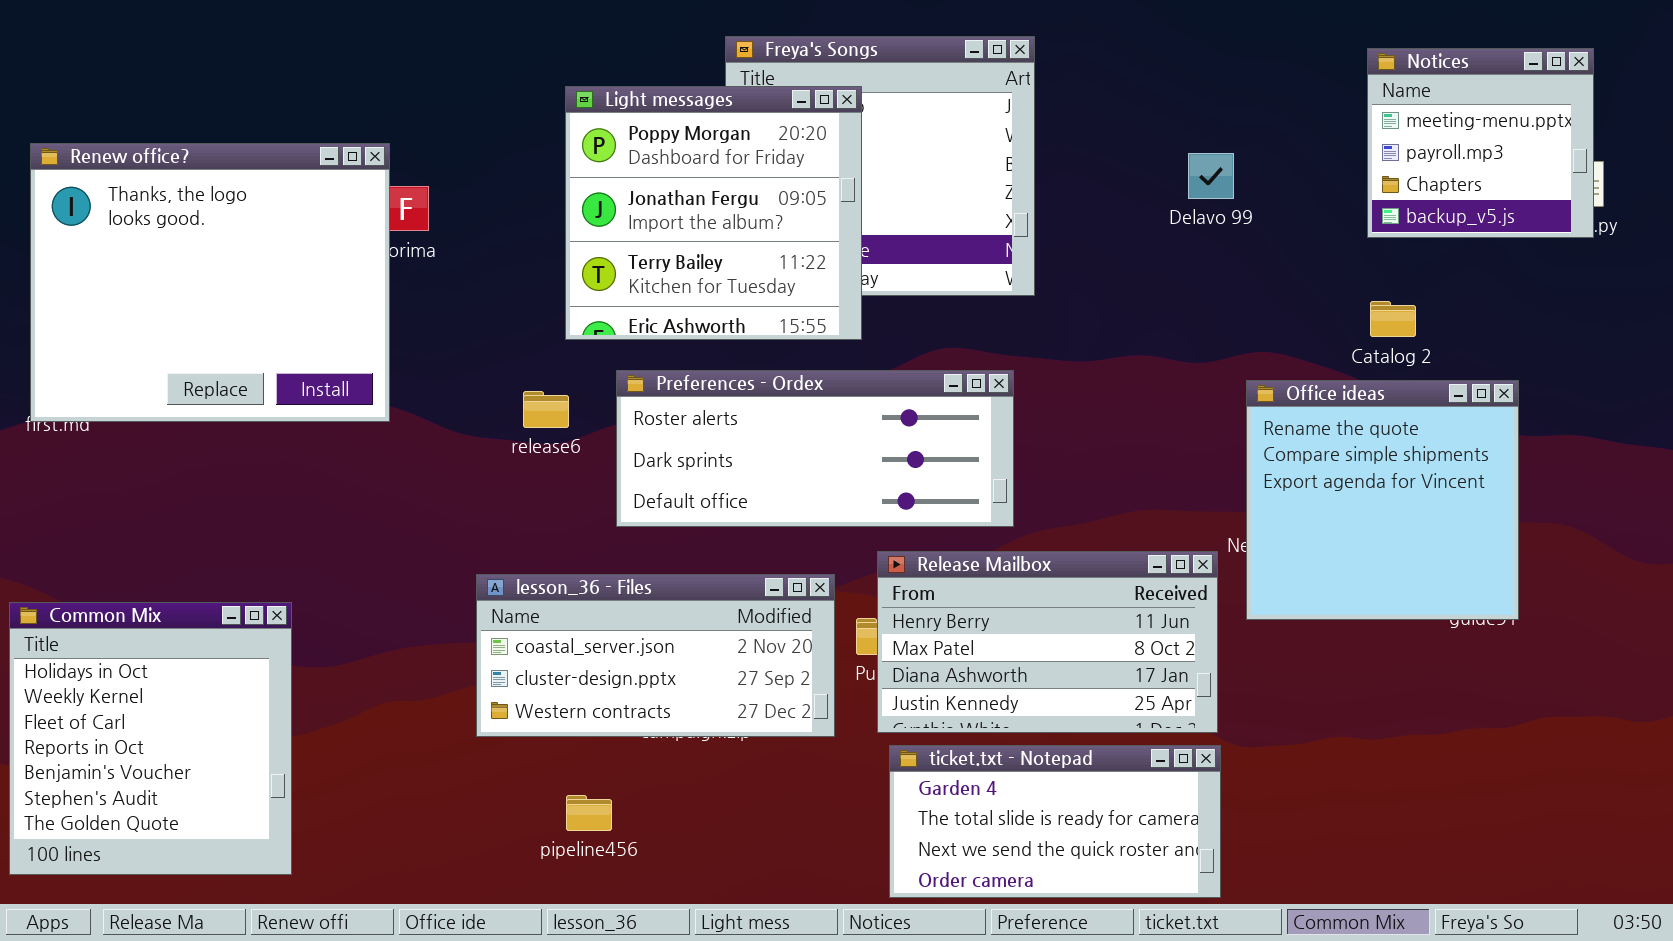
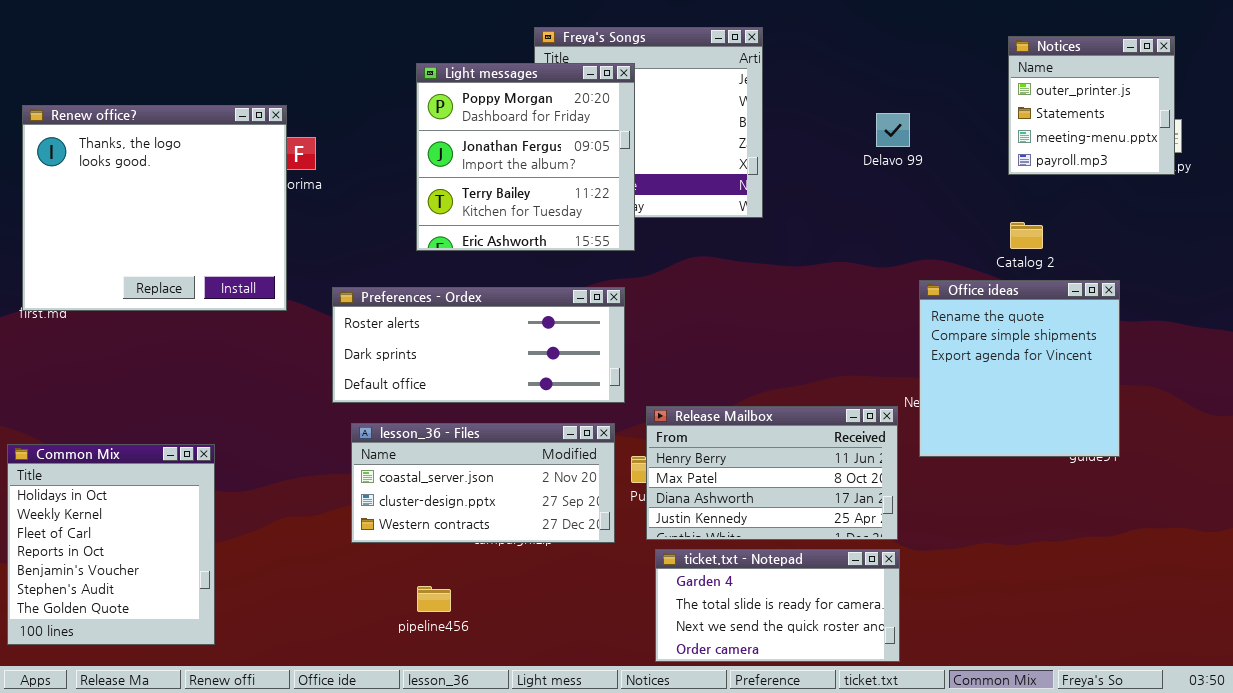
Notices: [1367,48,1594,238] -> [1008,36,1175,175], scrolled up 2 rows
Preferences - Ordex: [616,370,1014,527] -> [332,287,625,403], moved

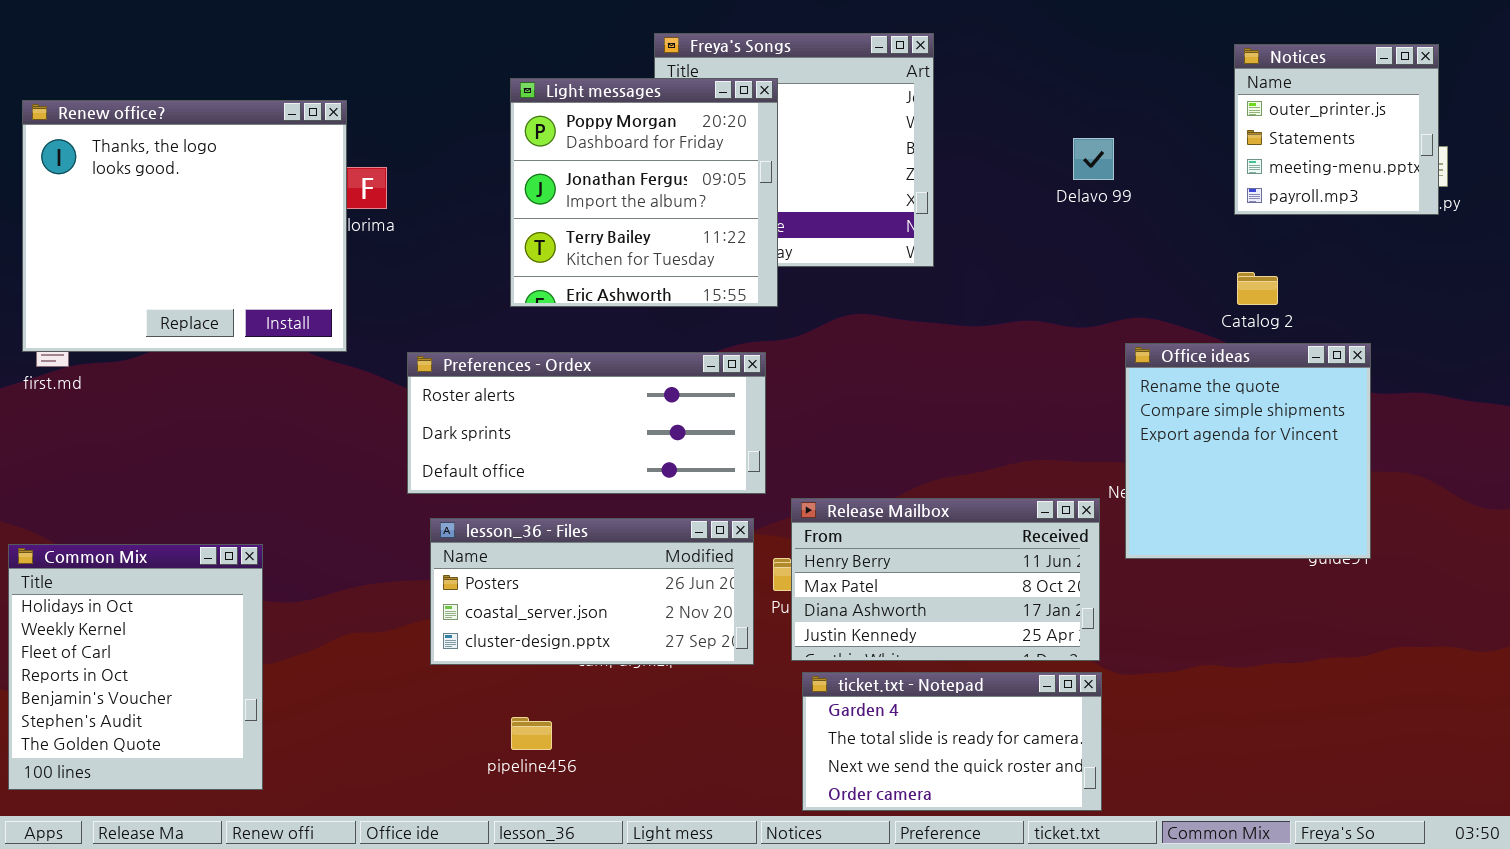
Renew office?: [22,105,287,311] -> [22,100,347,352], moved
lesson_36 - Files: [351,423,615,543] -> [430,518,754,665], scrolled up 1 row

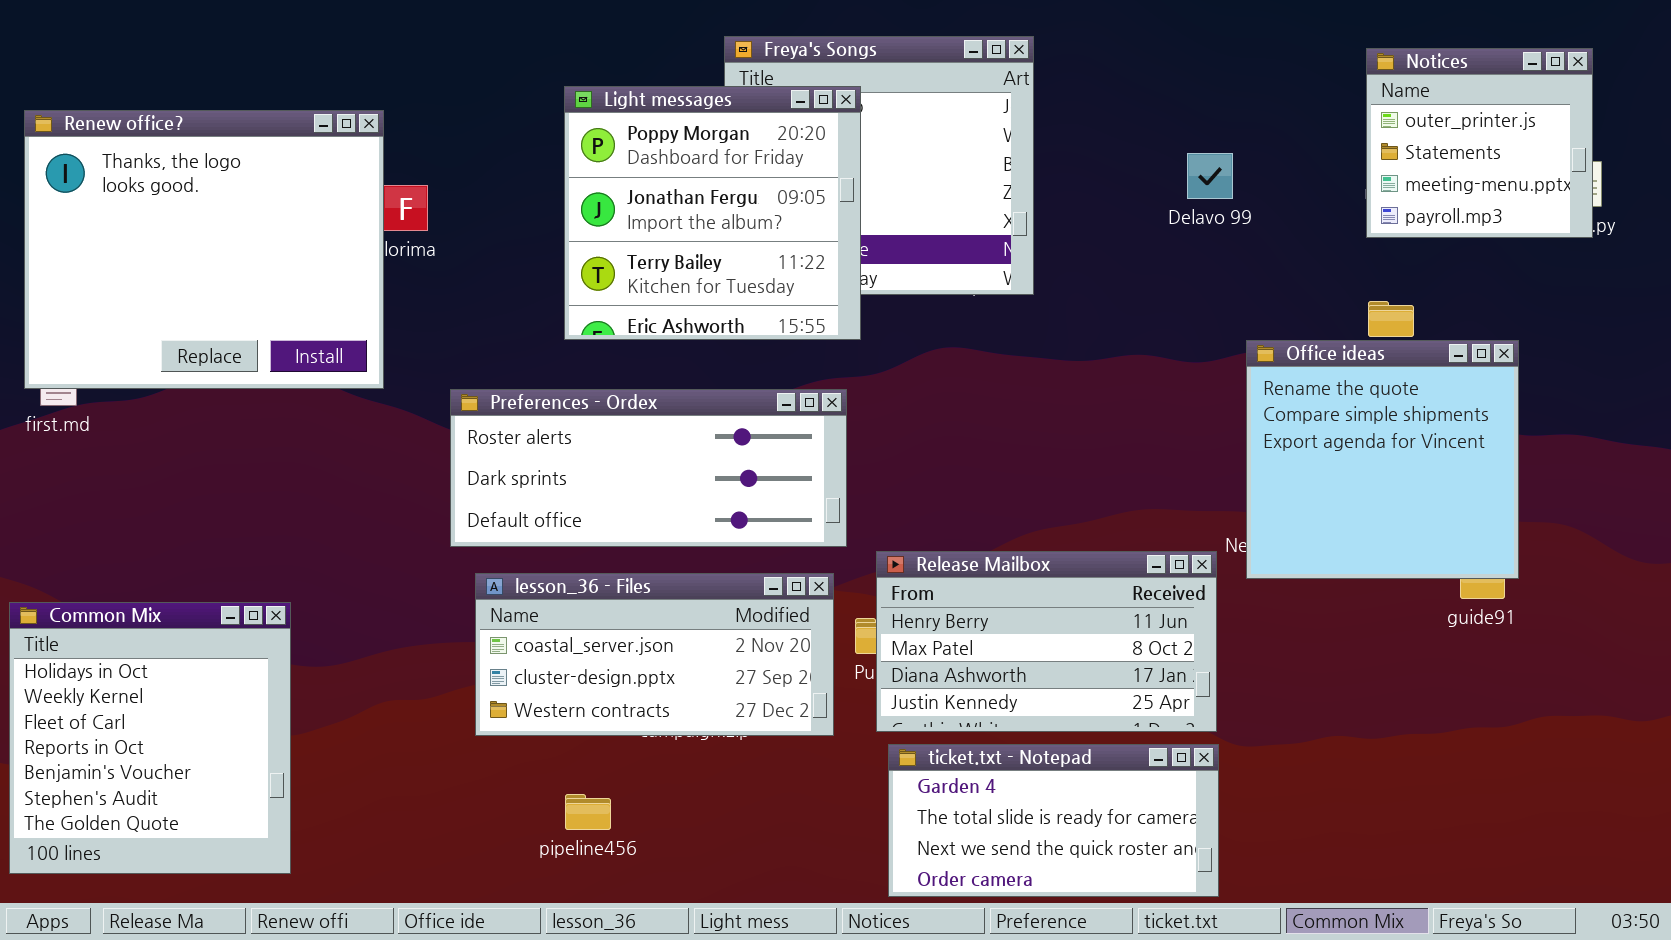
Office ideas: [1125,343,1371,559] -> [1246,340,1519,579], moved
lesson_36 - Files: [430,518,754,665] -> [475,573,834,736], scrolled down 1 row

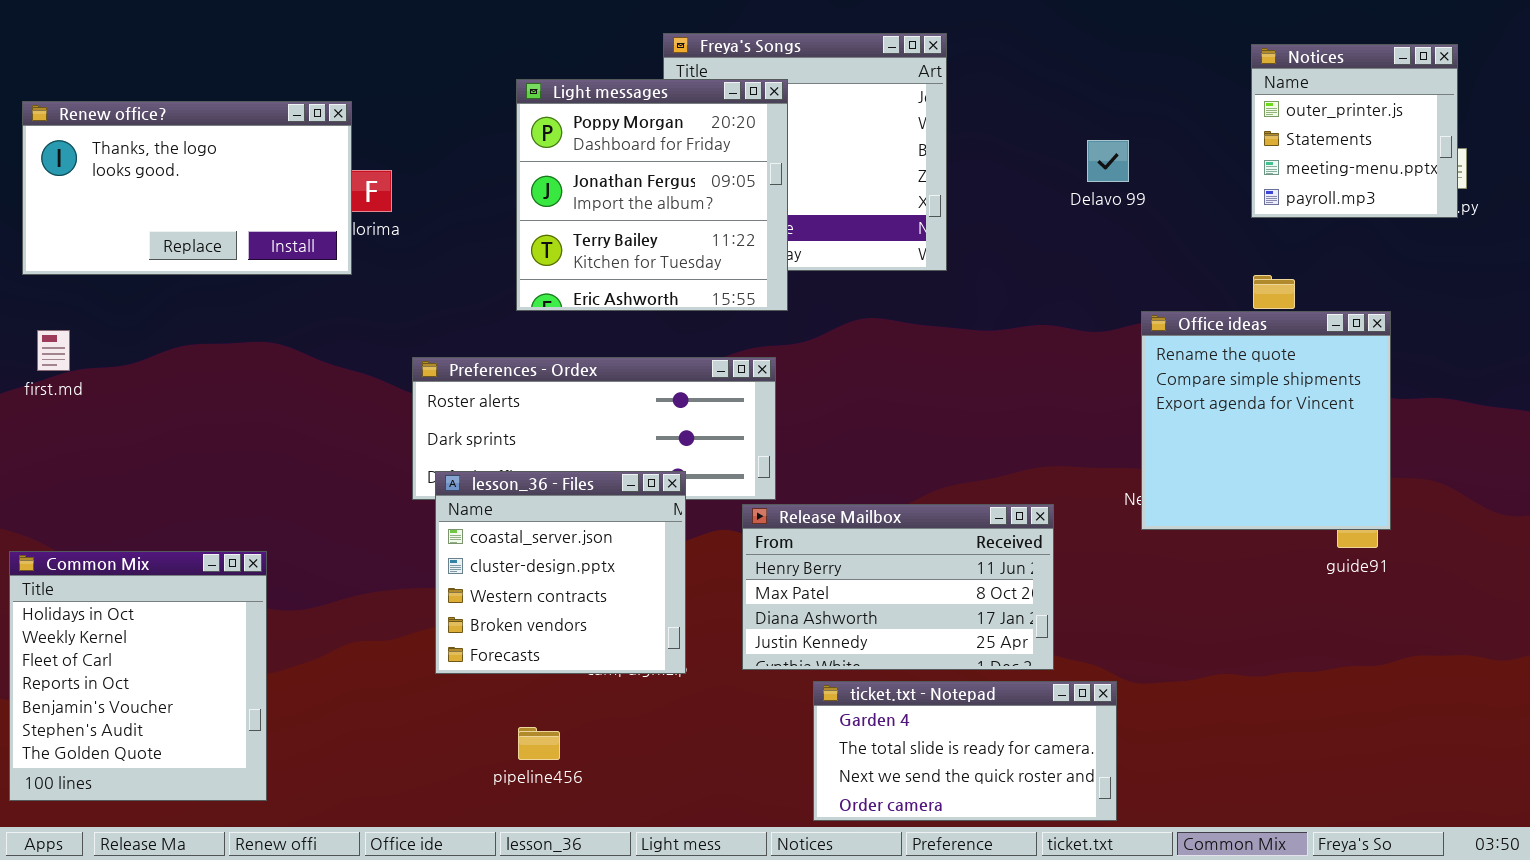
Renew office?: [24,110,384,389] -> [22,101,352,275], resized
Release Mailbox: [876,551,1217,732] -> [742,504,1054,670], moved
lesson_36 - Files: [475,573,834,736] -> [435,471,686,674], resized

